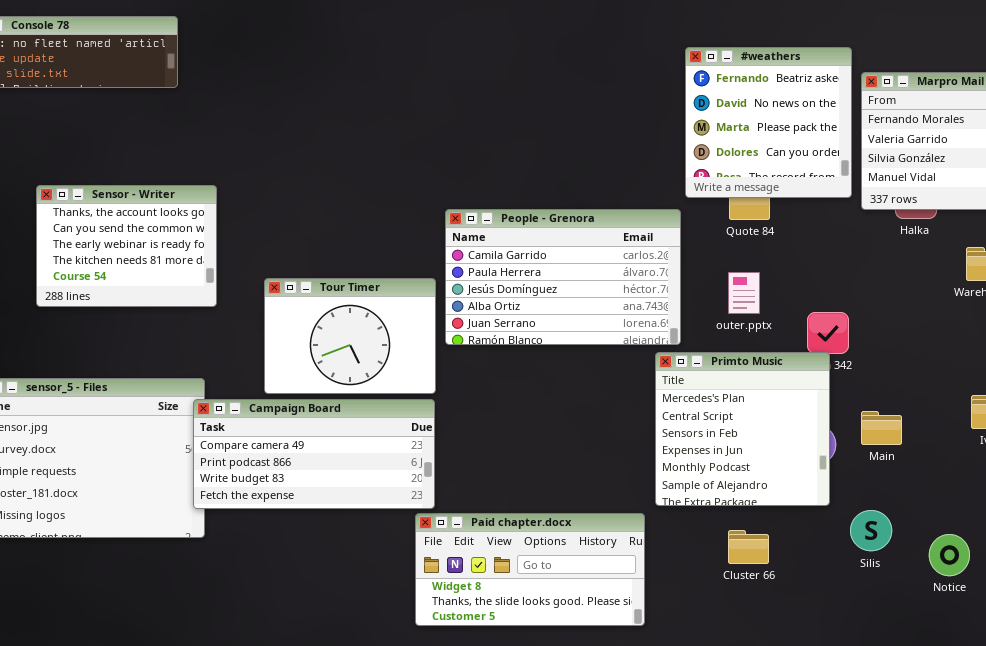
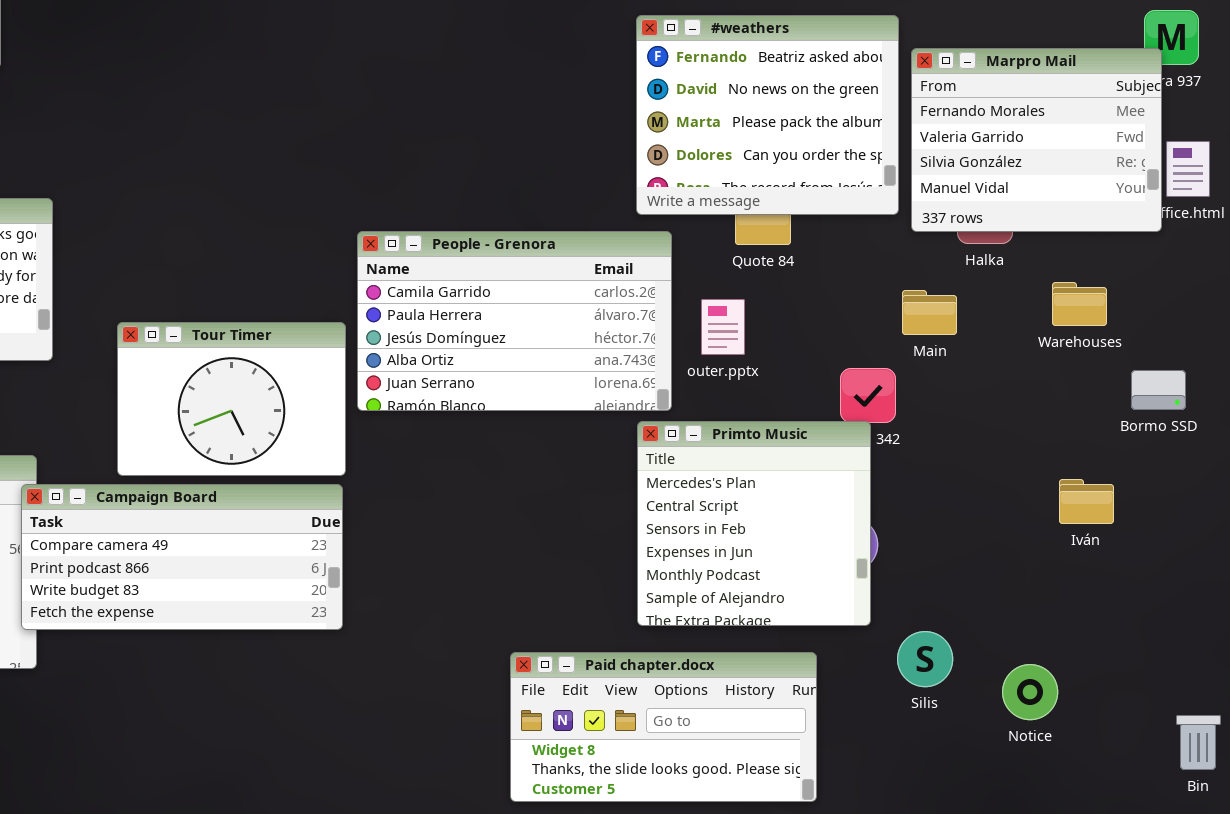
#weathers: [685,47,852,198] -> [636,15,899,215], resized
outer.pptx: [728,272,760,314] -> [701,299,745,355], moved
Main: [861,411,902,445] -> [902,290,957,335], moved
Paid chapter.docx: [415,513,645,626] -> [510,652,817,802], moved

